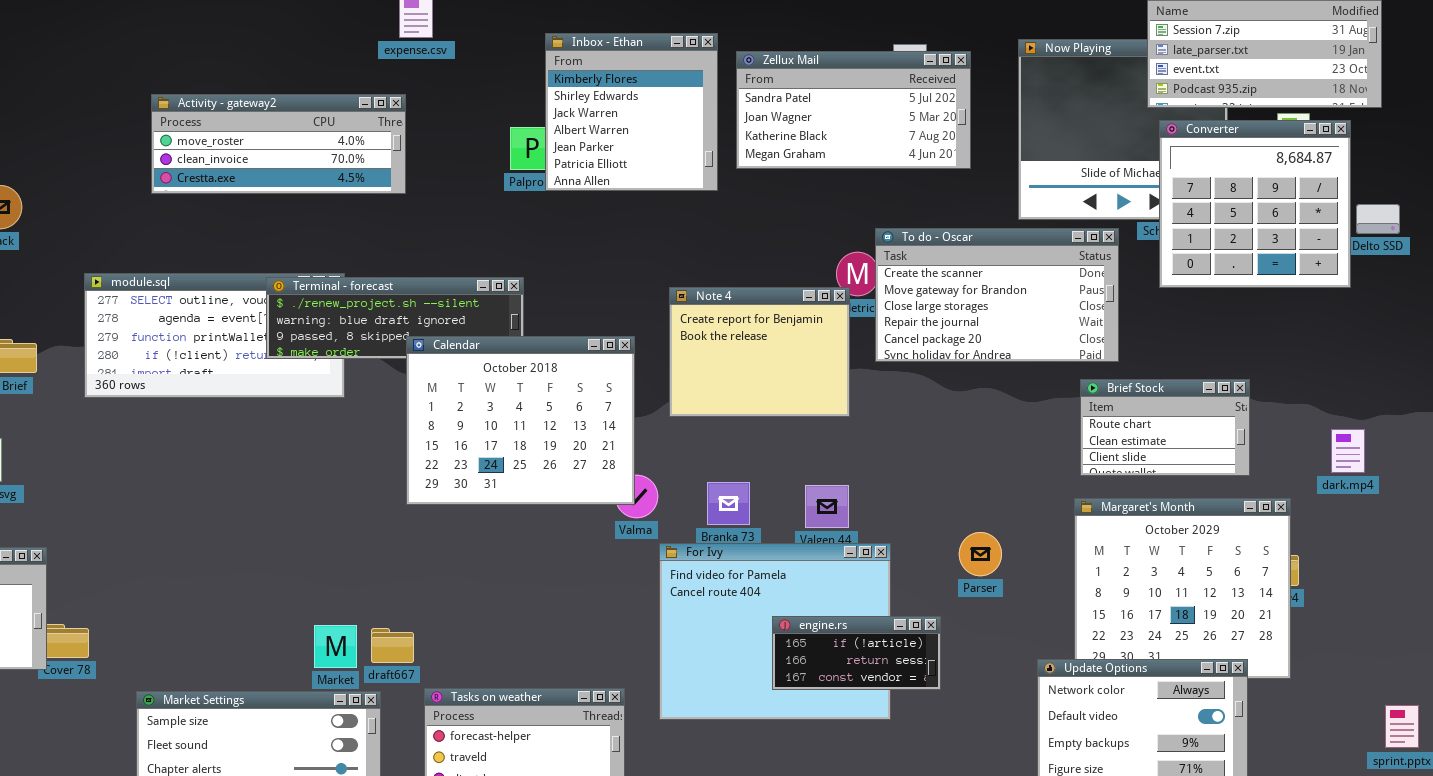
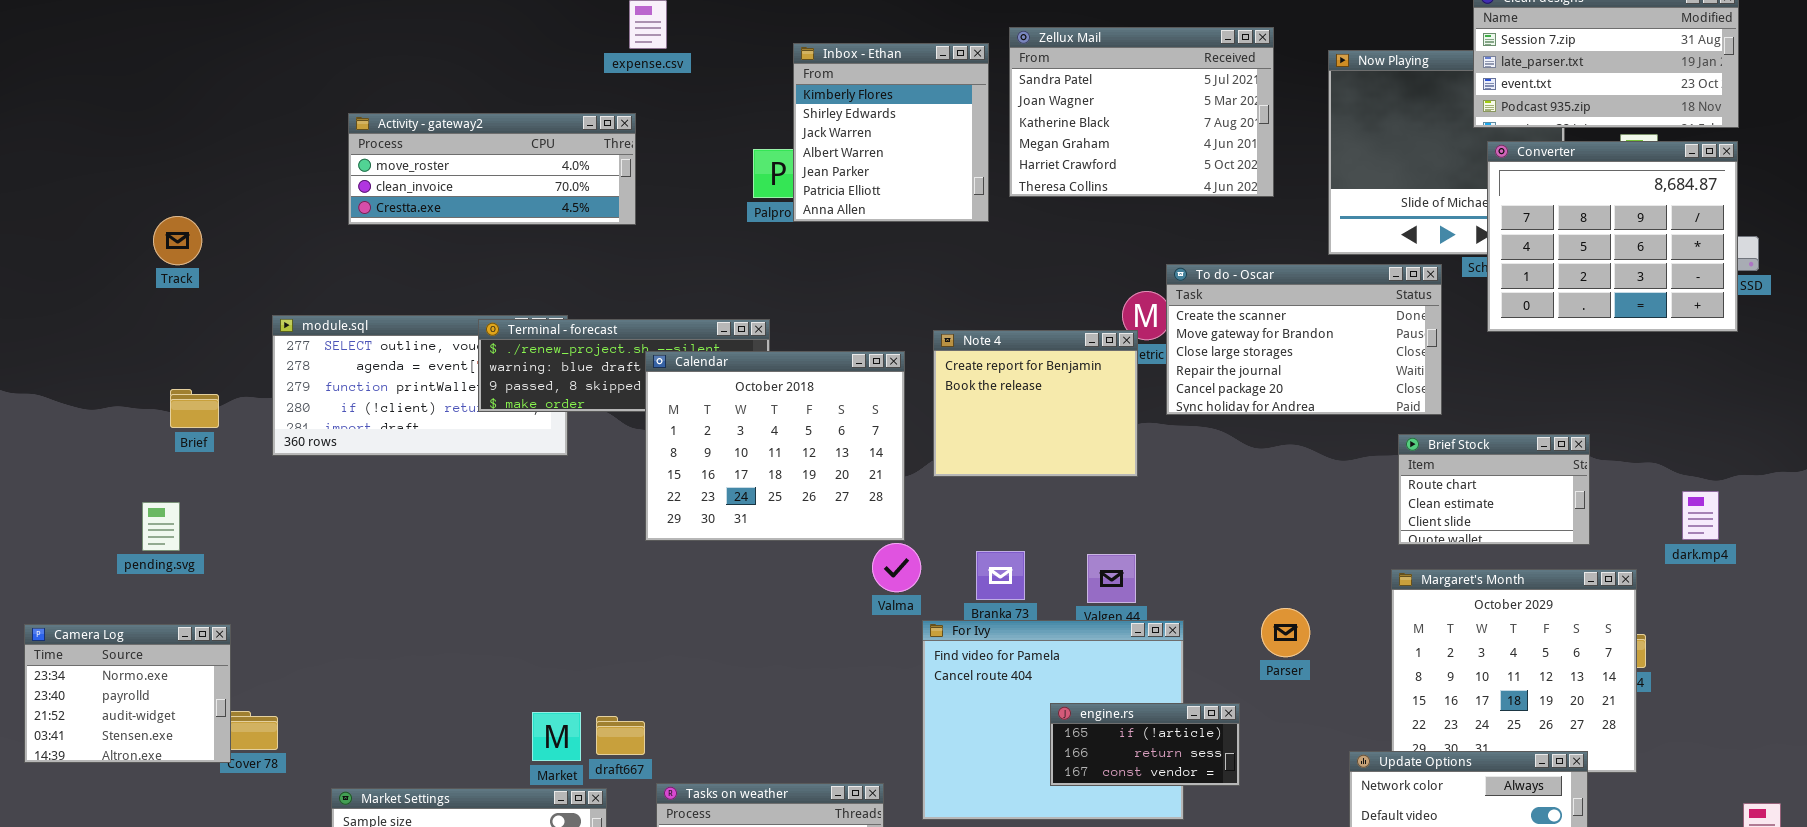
Zellux Mail: [736,51,971,169] -> [1009,27,1274,197], resized
Converter: [1159,120,1351,288] -> [1487,141,1738,332], resized
Calendar: [406,336,635,505] -> [645,351,905,541], moved

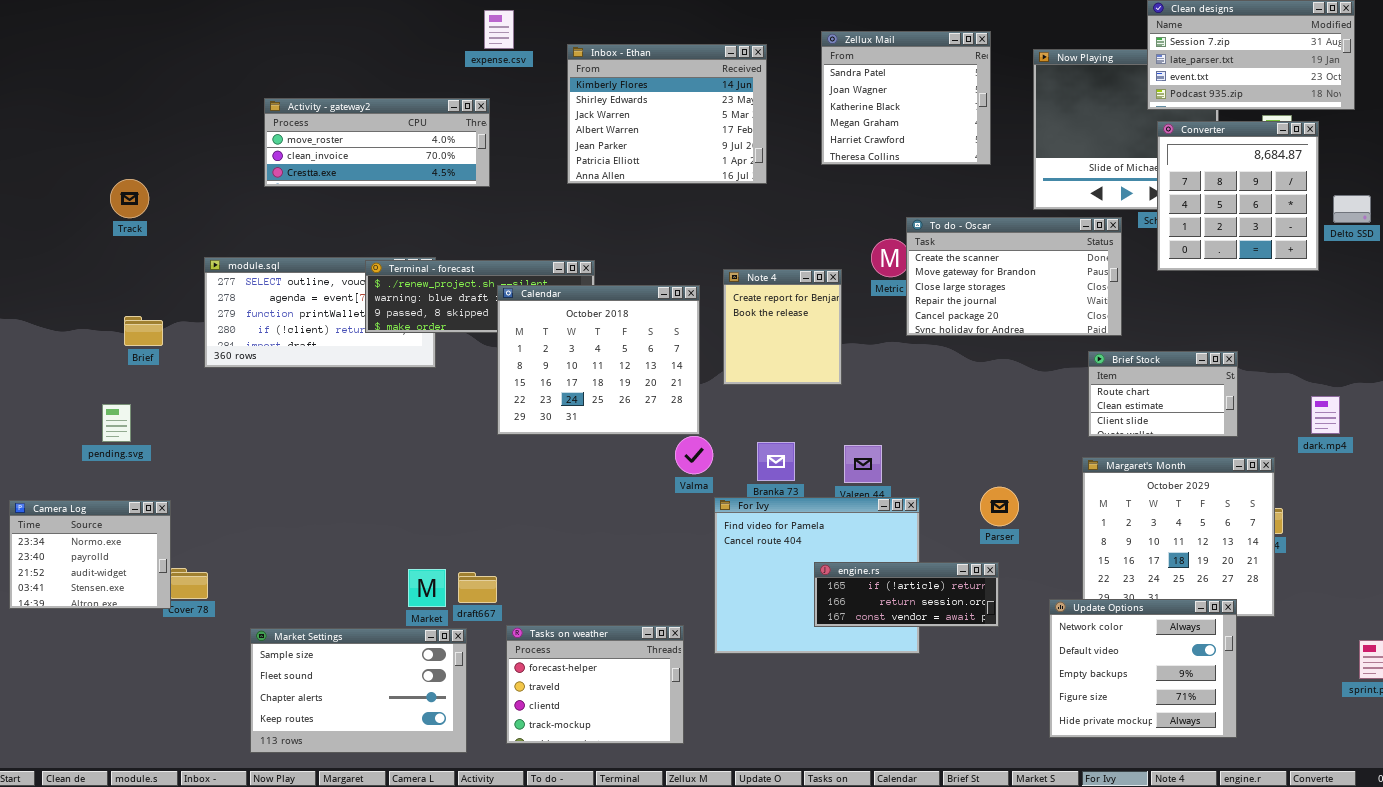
Zellux Mail: [1009,27,1274,197] -> [821,31,991,165], resized
Inbox - Ethan: [793,43,989,222] -> [567,44,767,184], resized
Converter: [1487,141,1738,332] -> [1157,121,1319,271], resized
Note 4: [933,330,1138,477] -> [723,269,842,385], resized
engine.rs: [1050,703,1240,786] -> [814,562,999,627], resized

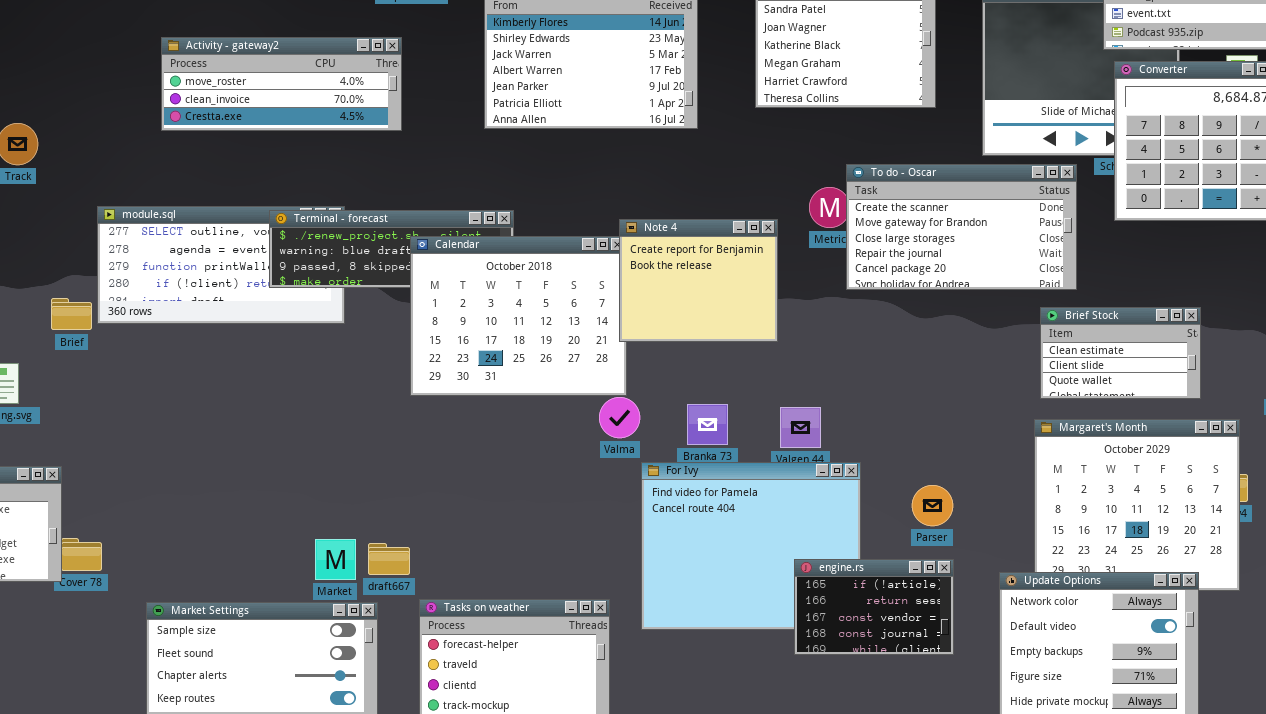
Note 4: [723,269,842,385] -> [619,219,778,342], resized
Brief: [124,316,163,346] -> [51,298,92,330], moved
Brief Stock: [1088,351,1238,437] -> [1040,307,1201,399], scrolled down 1 row
Parser: [980,487,1019,526] -> [912,485,953,526], moved
engine.rs: [814,562,999,627] -> [794,559,954,655], moved, resized

